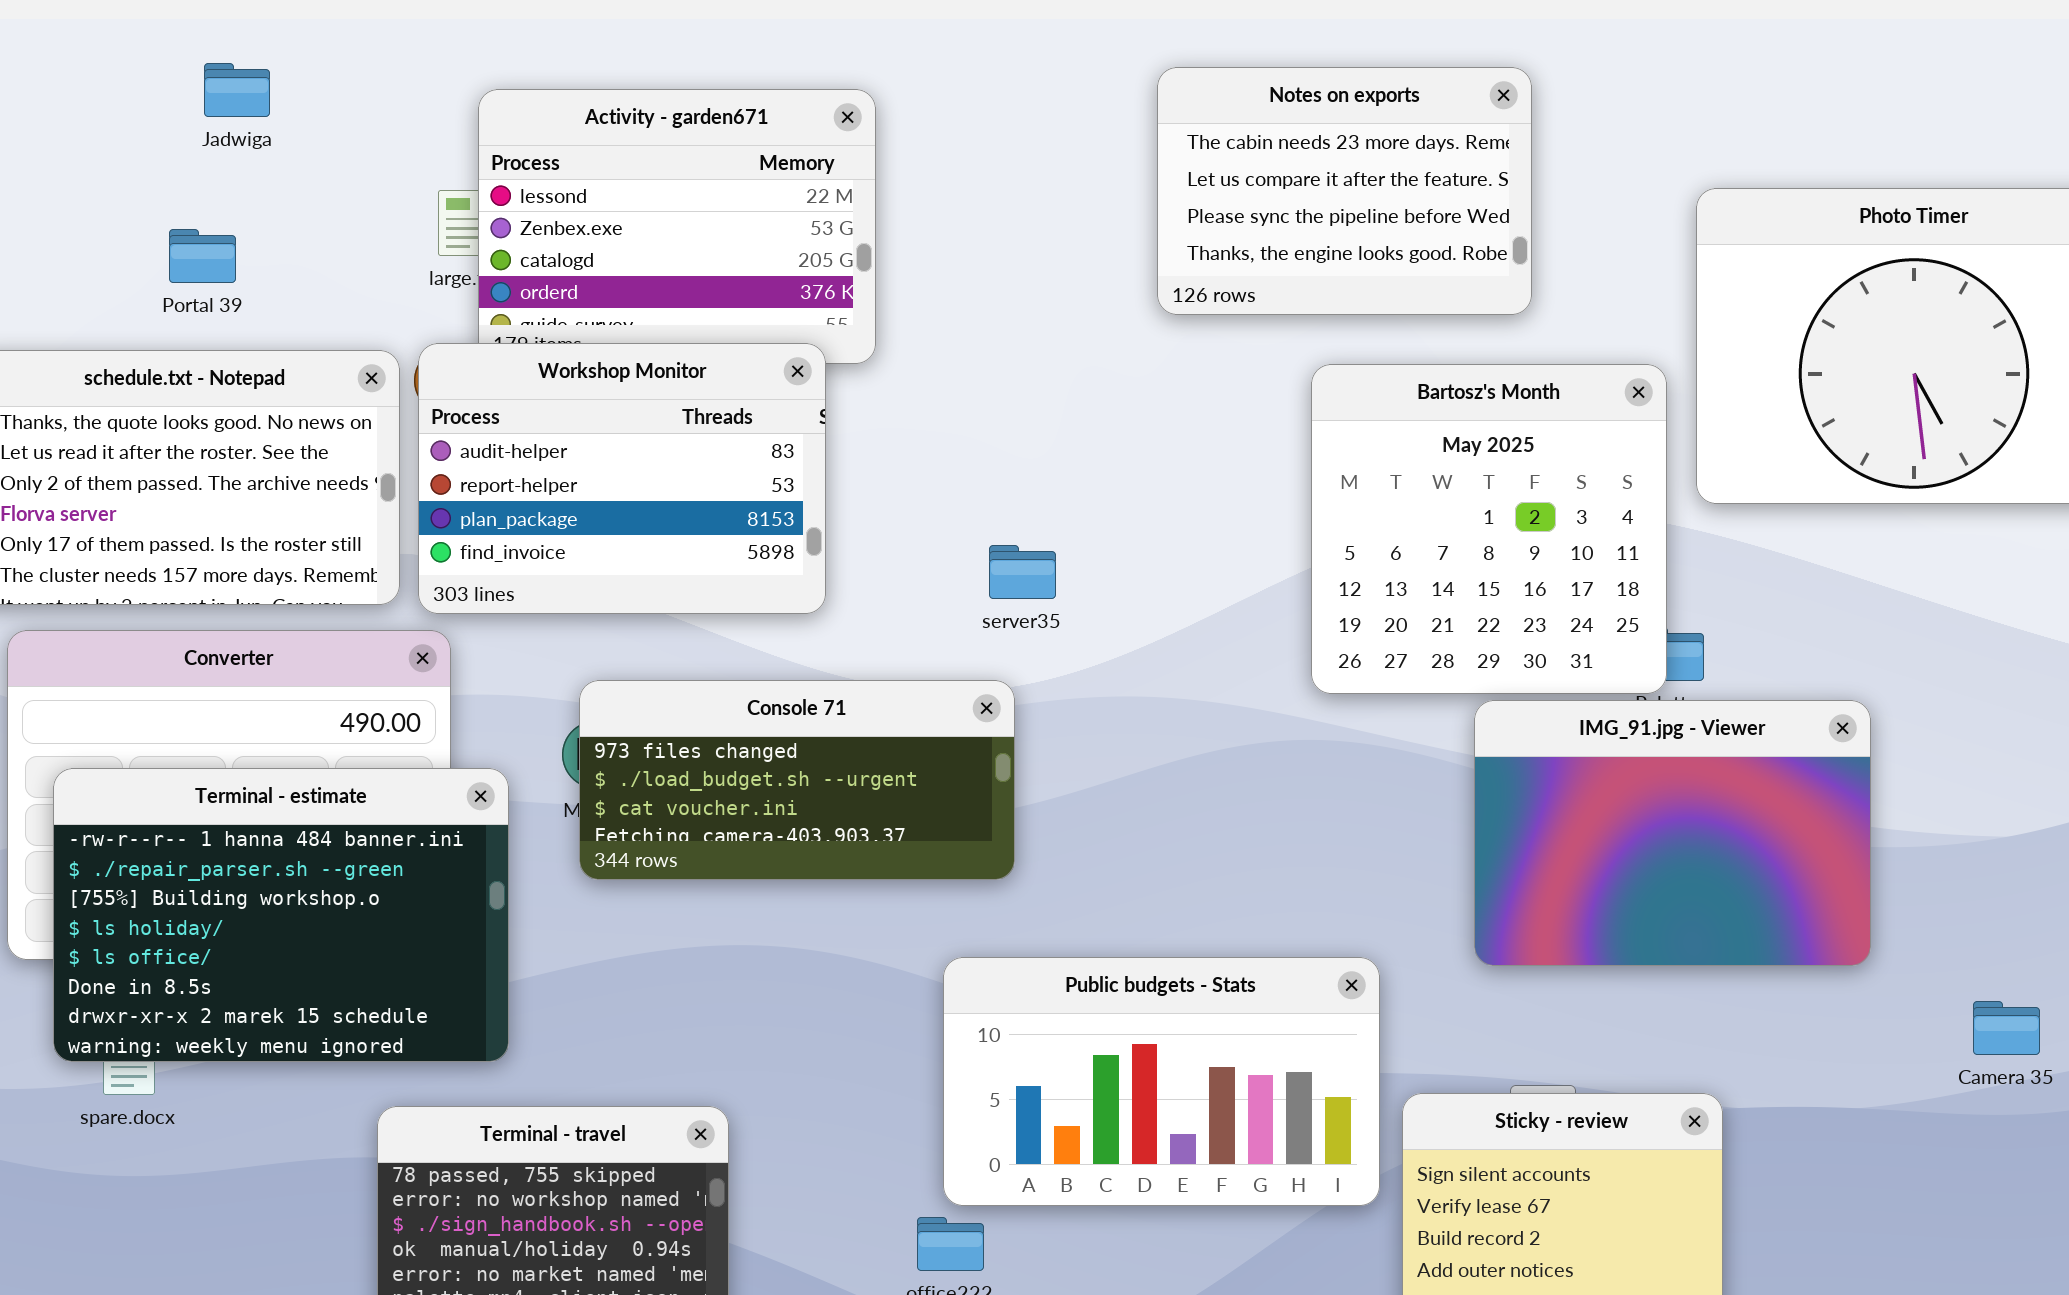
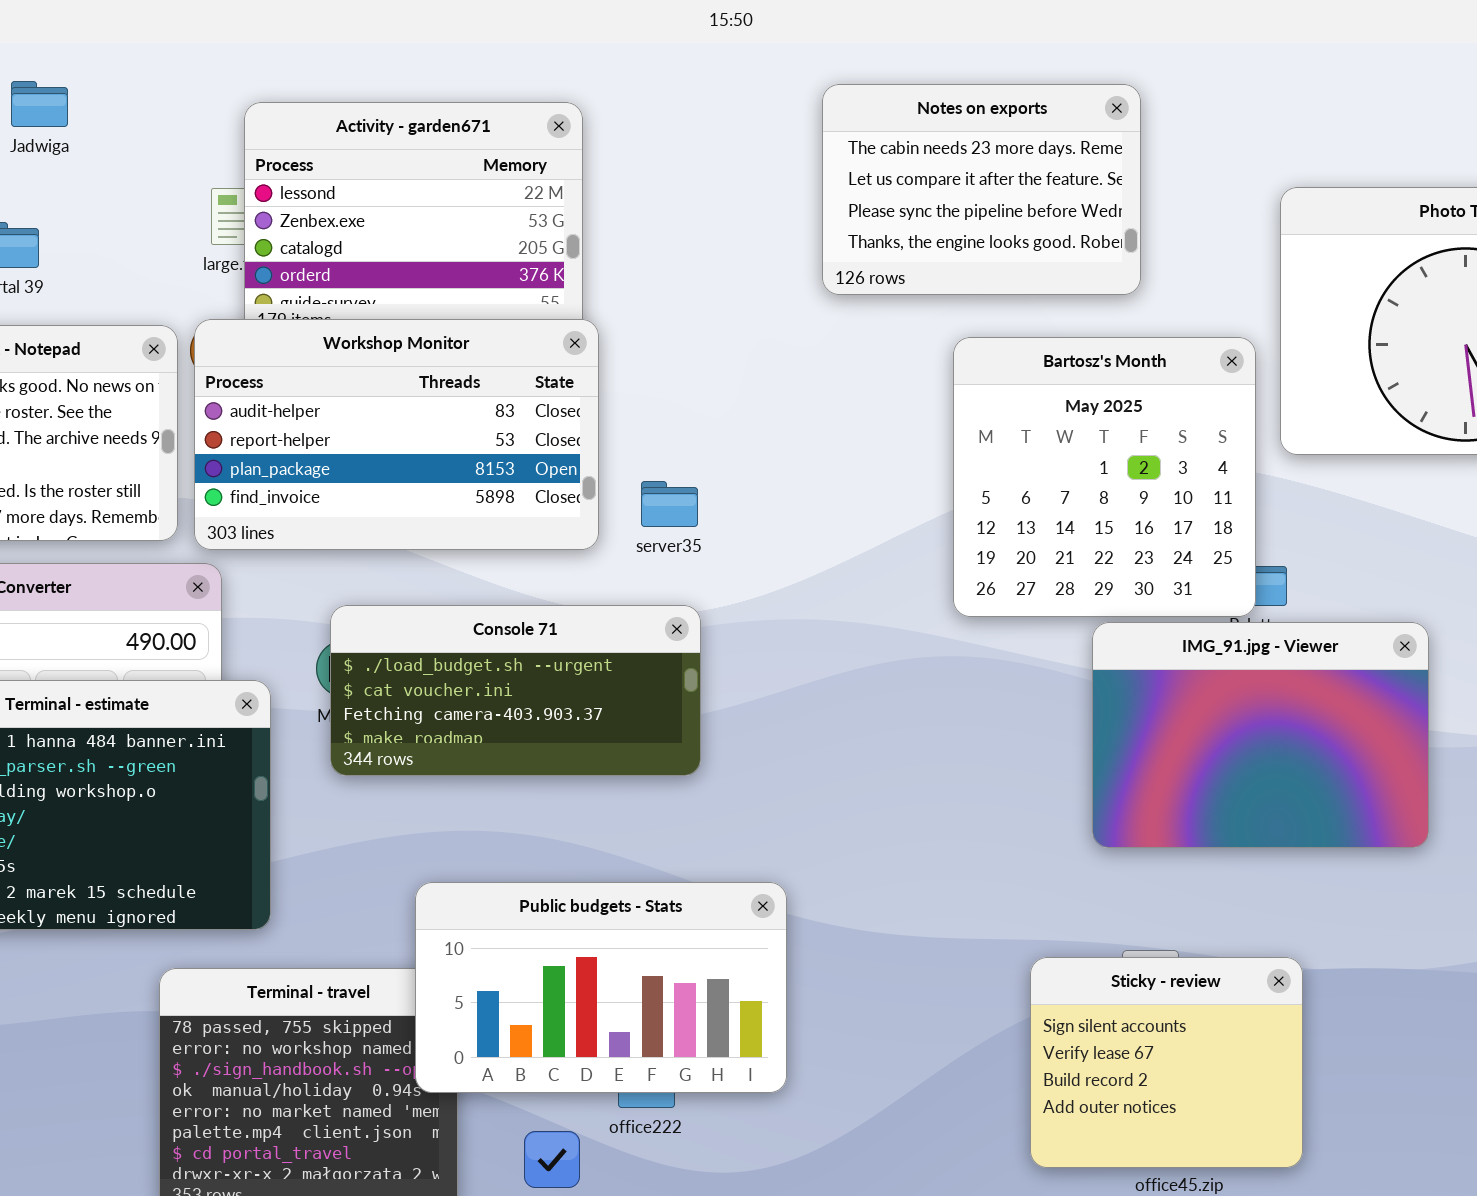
Workshop Monitor: [418,343,826,614] -> [194,319,599,550], resized
server35: [989,545,1056,599] -> [641,481,698,527], moved
Console 71: [579,680,1015,880] -> [330,605,701,776], scrolled down 1 row
Public budgets - Stats: [943,957,1380,1206] -> [415,882,787,1093], moved

